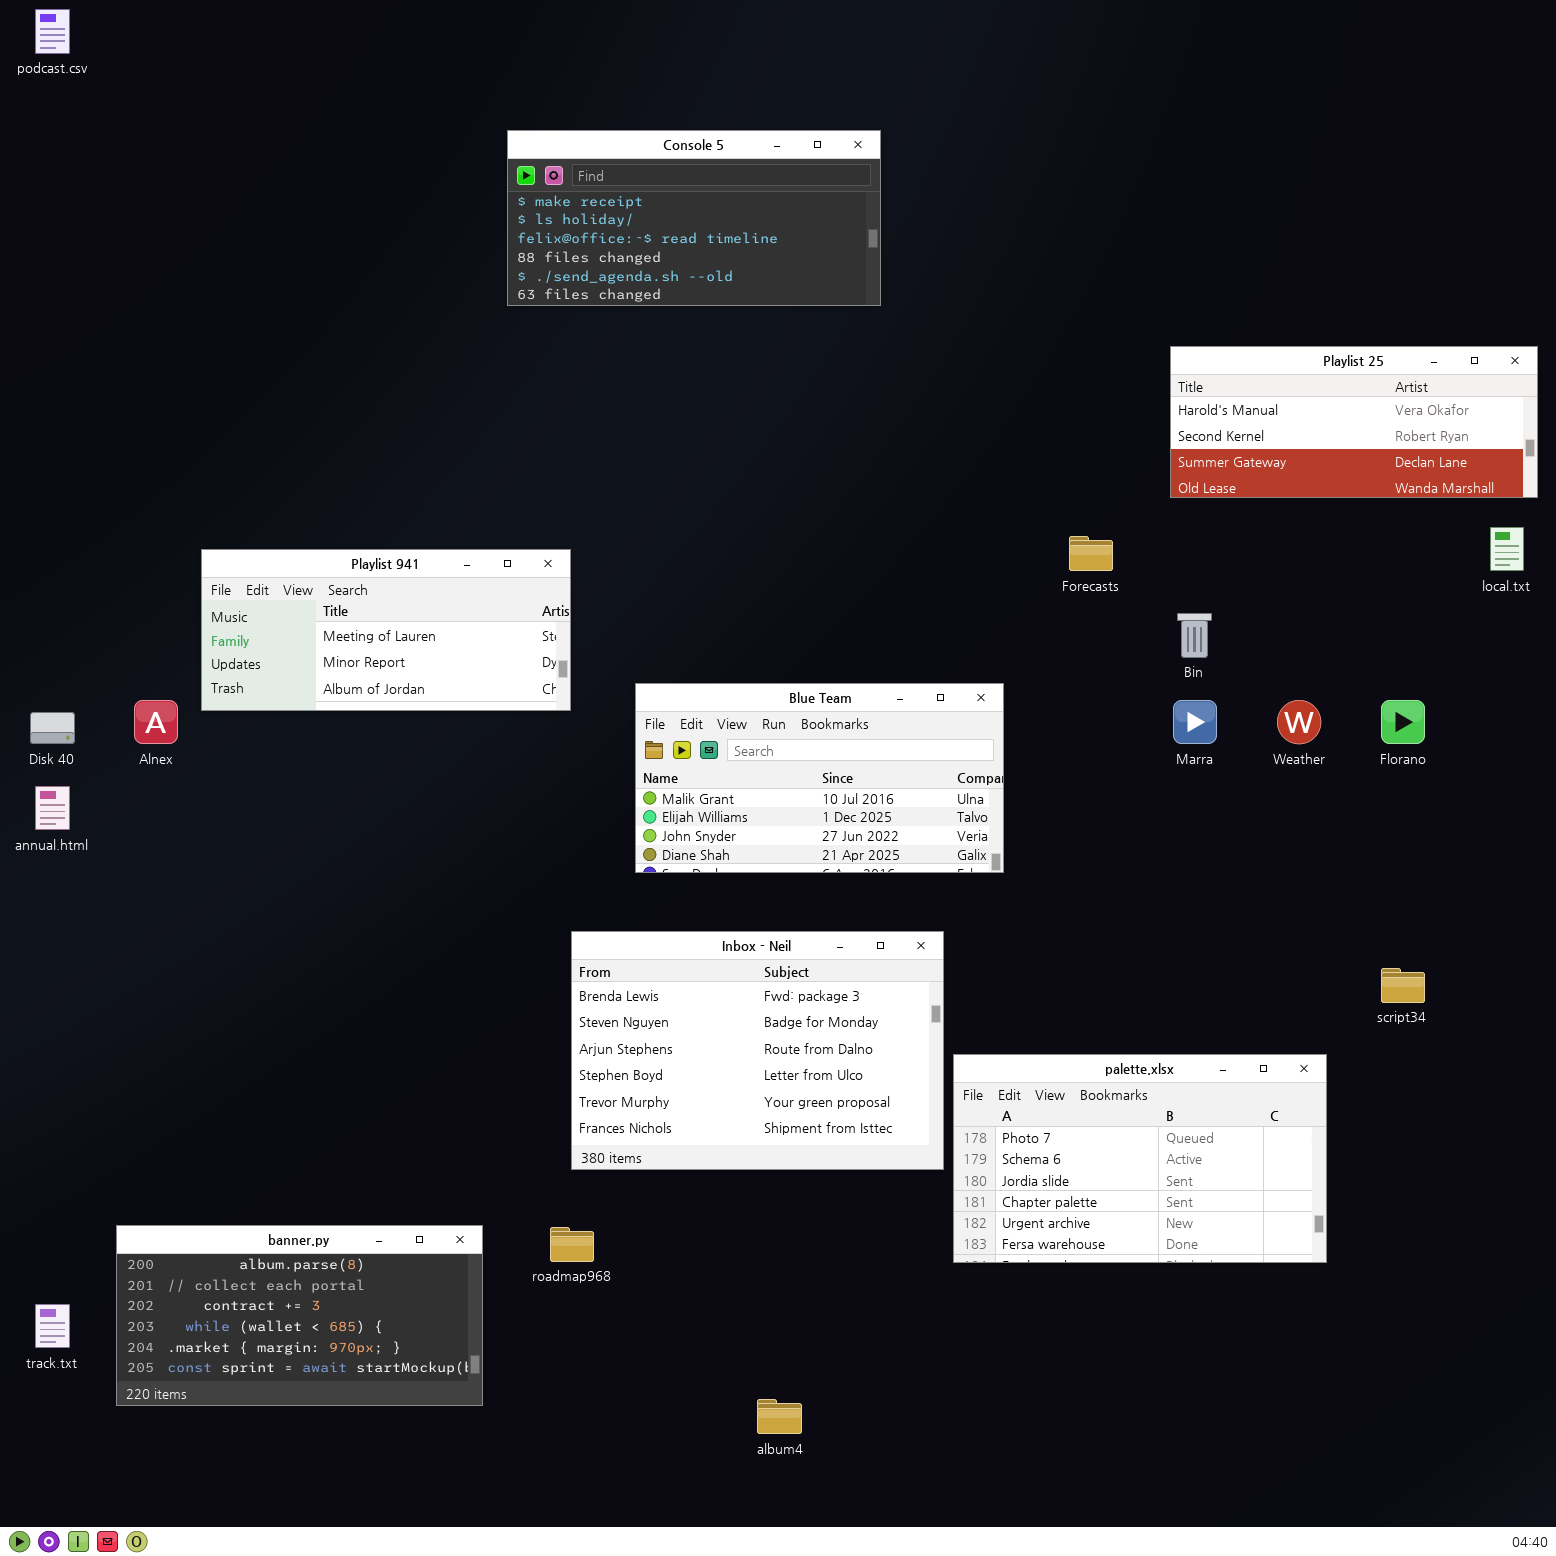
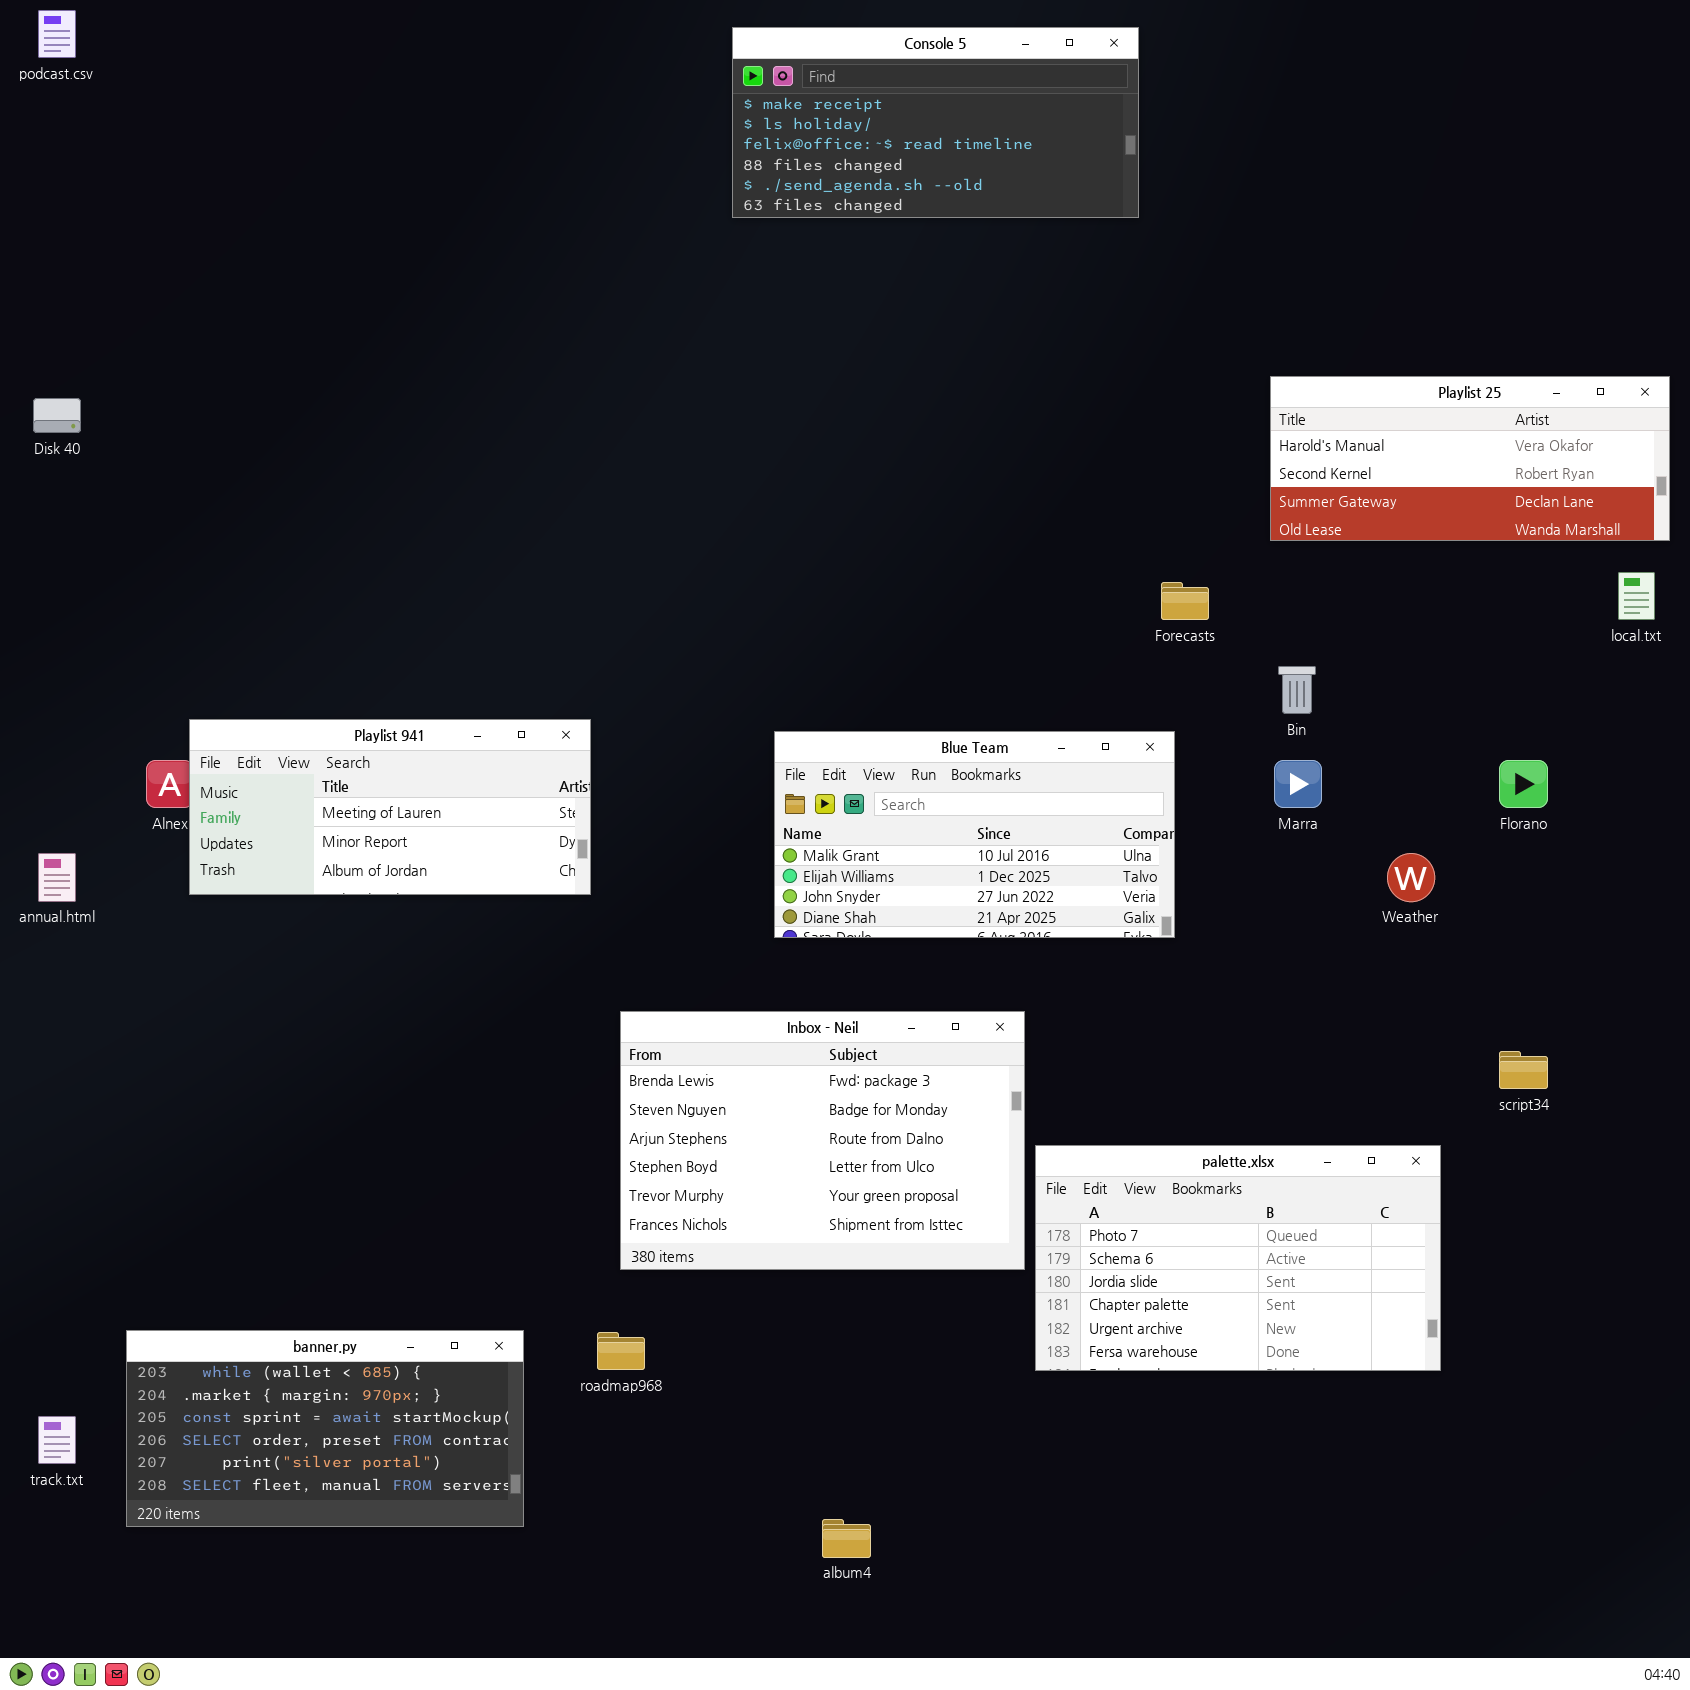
Console 5: [507,130,881,306] -> [732,27,1139,218], moved
Playlist 941: [201,549,571,711] -> [189,719,591,895], moved
Blue Team: [635,683,1004,873] -> [774,731,1175,938], moved
Weather: [1277,700,1321,744] -> [1387,853,1435,902], moved
Disk 40: [30,712,75,744] -> [33,398,81,433], moved
banner.py: [116,1225,483,1406] -> [126,1330,524,1527], scrolled down 3 rows

